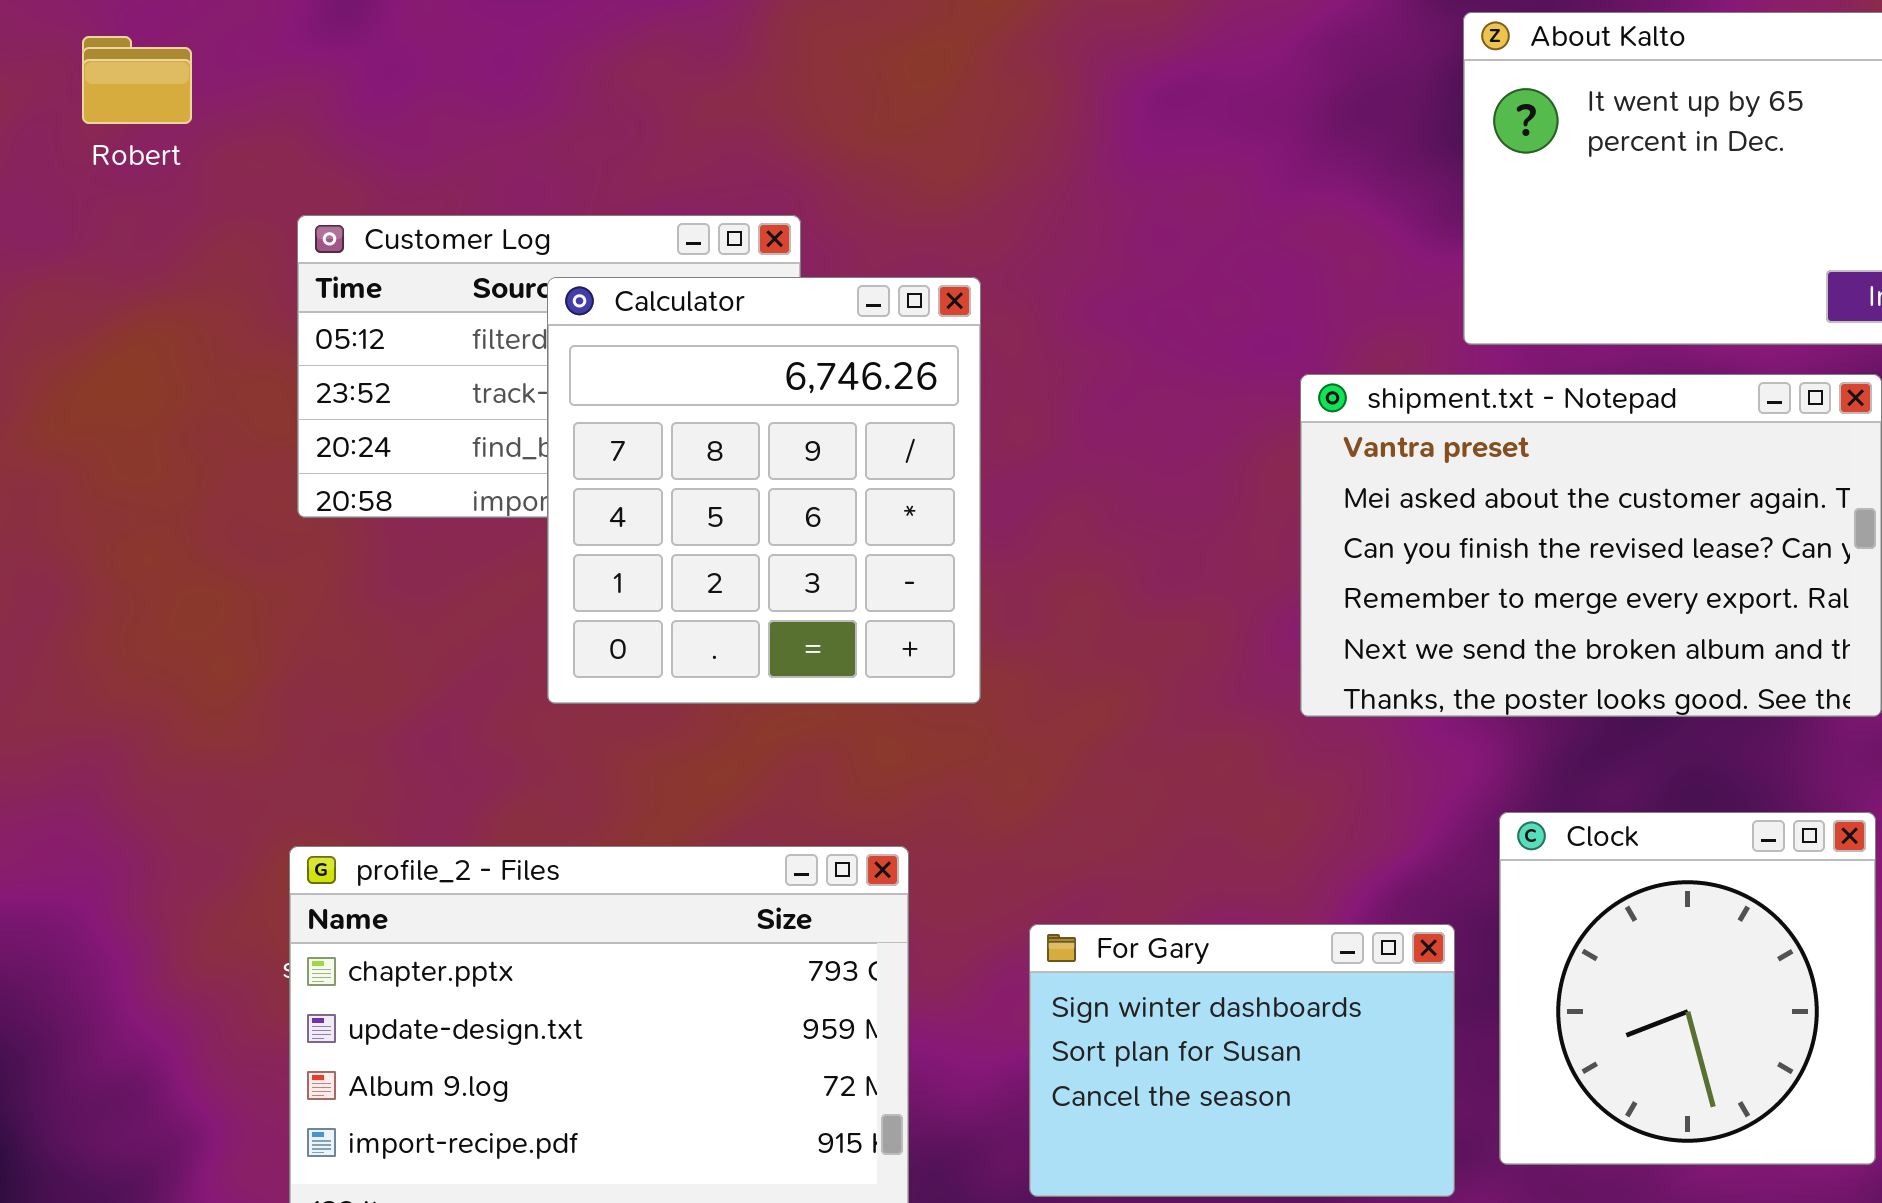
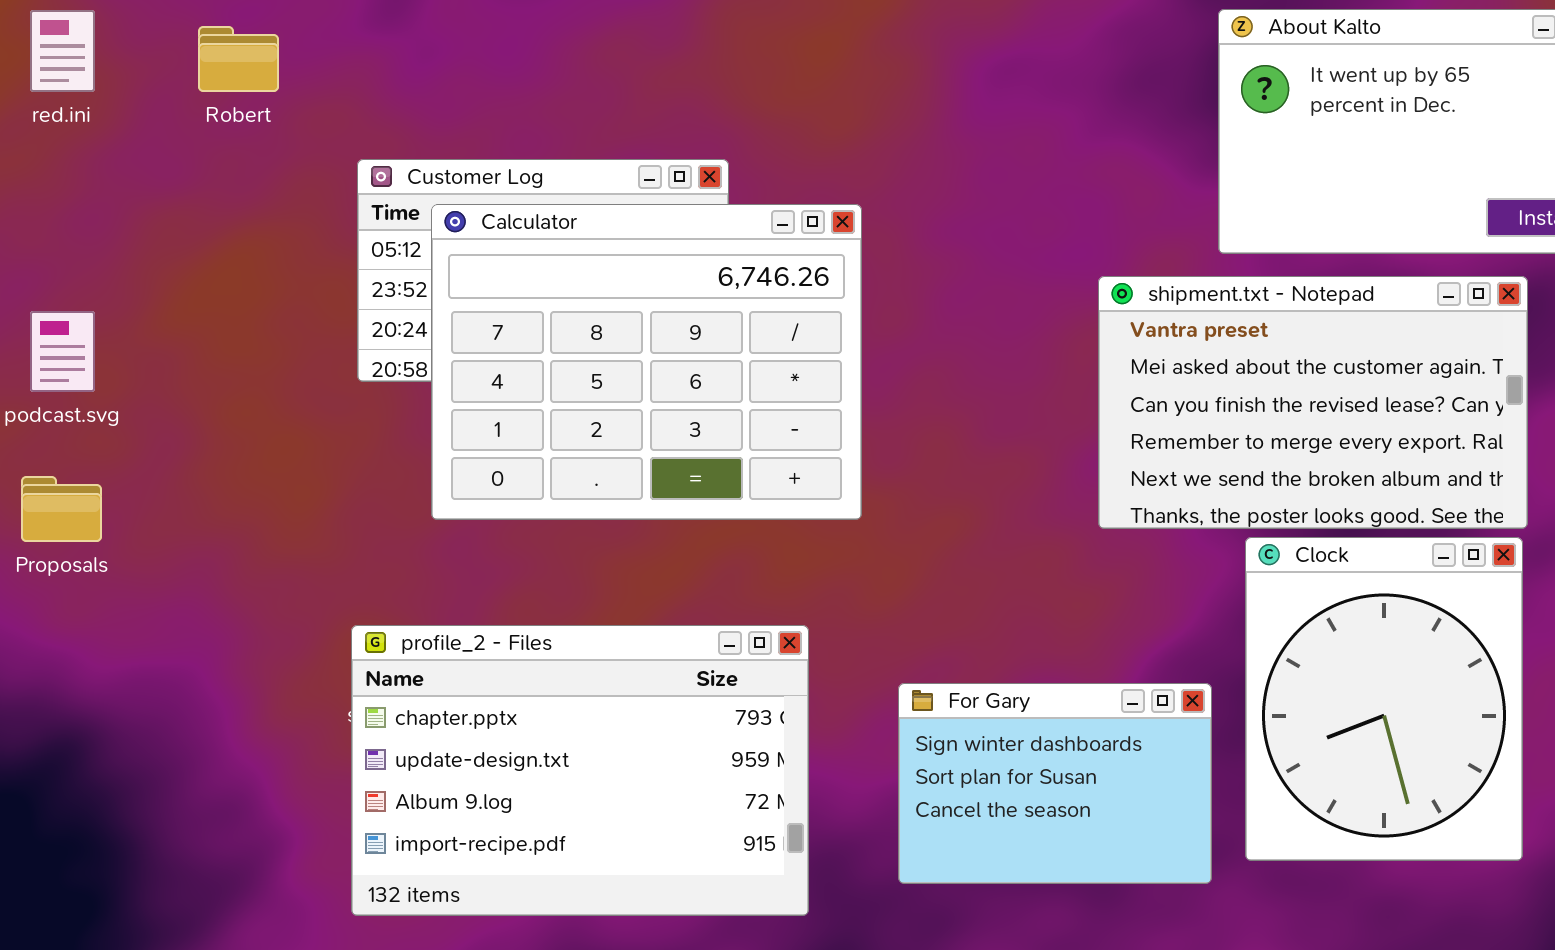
Calculator: [547,277,981,704] -> [431,204,862,520], resized
Clock: [1499,812,1876,1165] -> [1245,537,1523,861], resized

